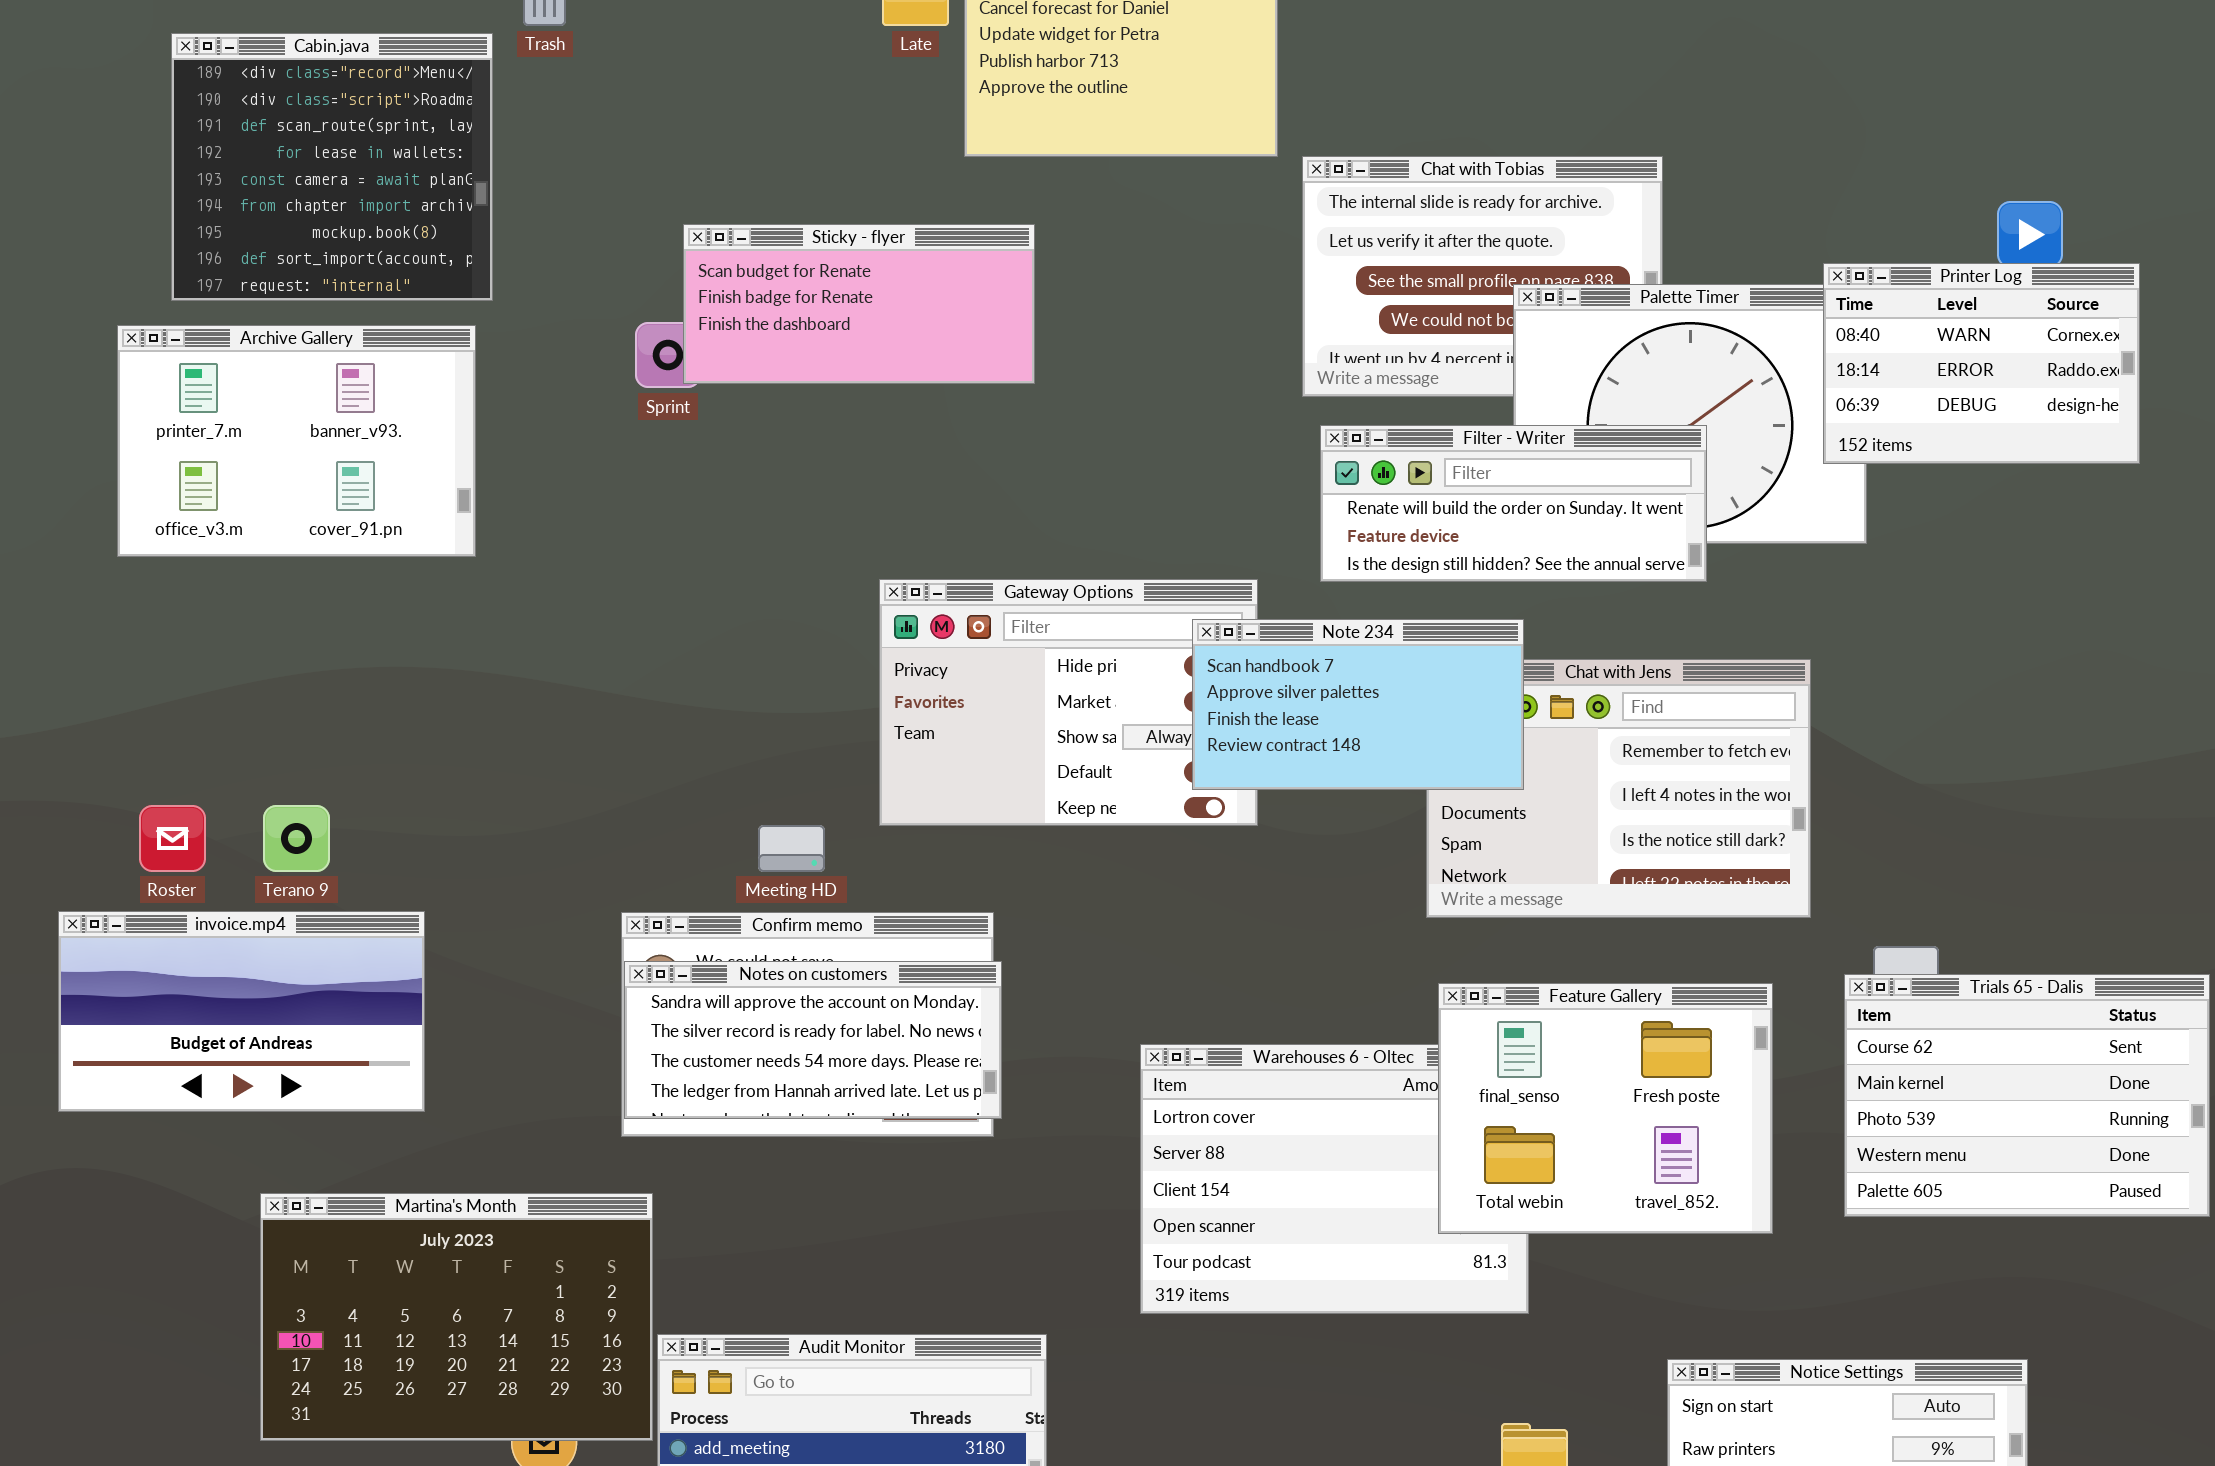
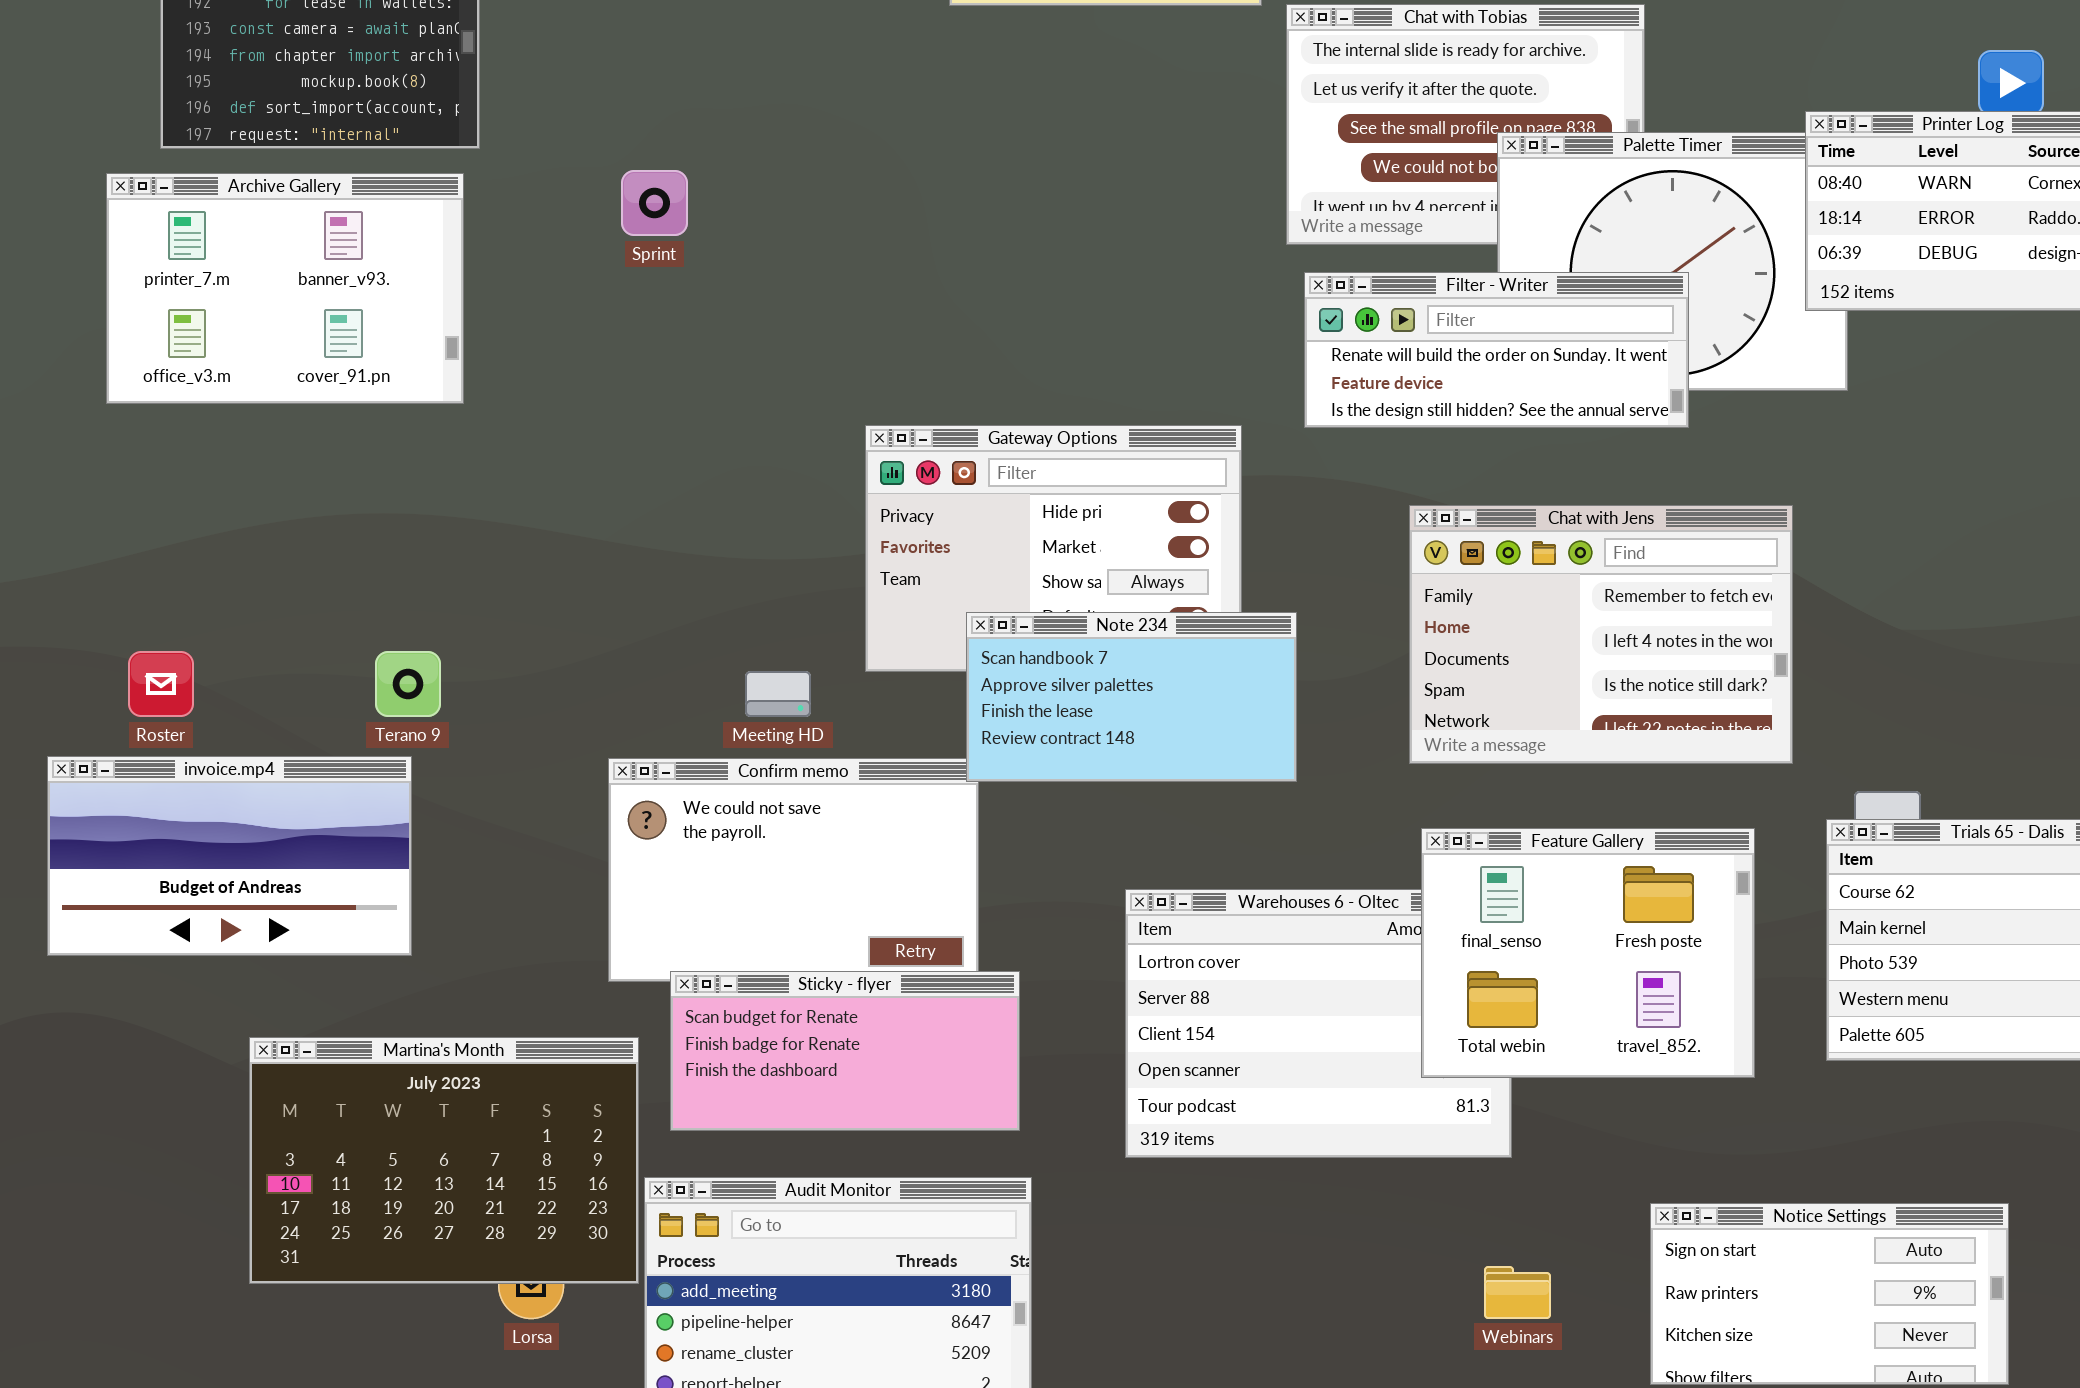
Sticky - flyer: [683,224,1035,384] -> [670,971,1020,1131], moved
Note 234: [1192,619,1524,790] -> [966,612,1297,782], moved
Terano 9: [263,805,330,872] -> [375,651,441,717], moved
Notes on customers: [624,961,1002,1119] -> none, closed

